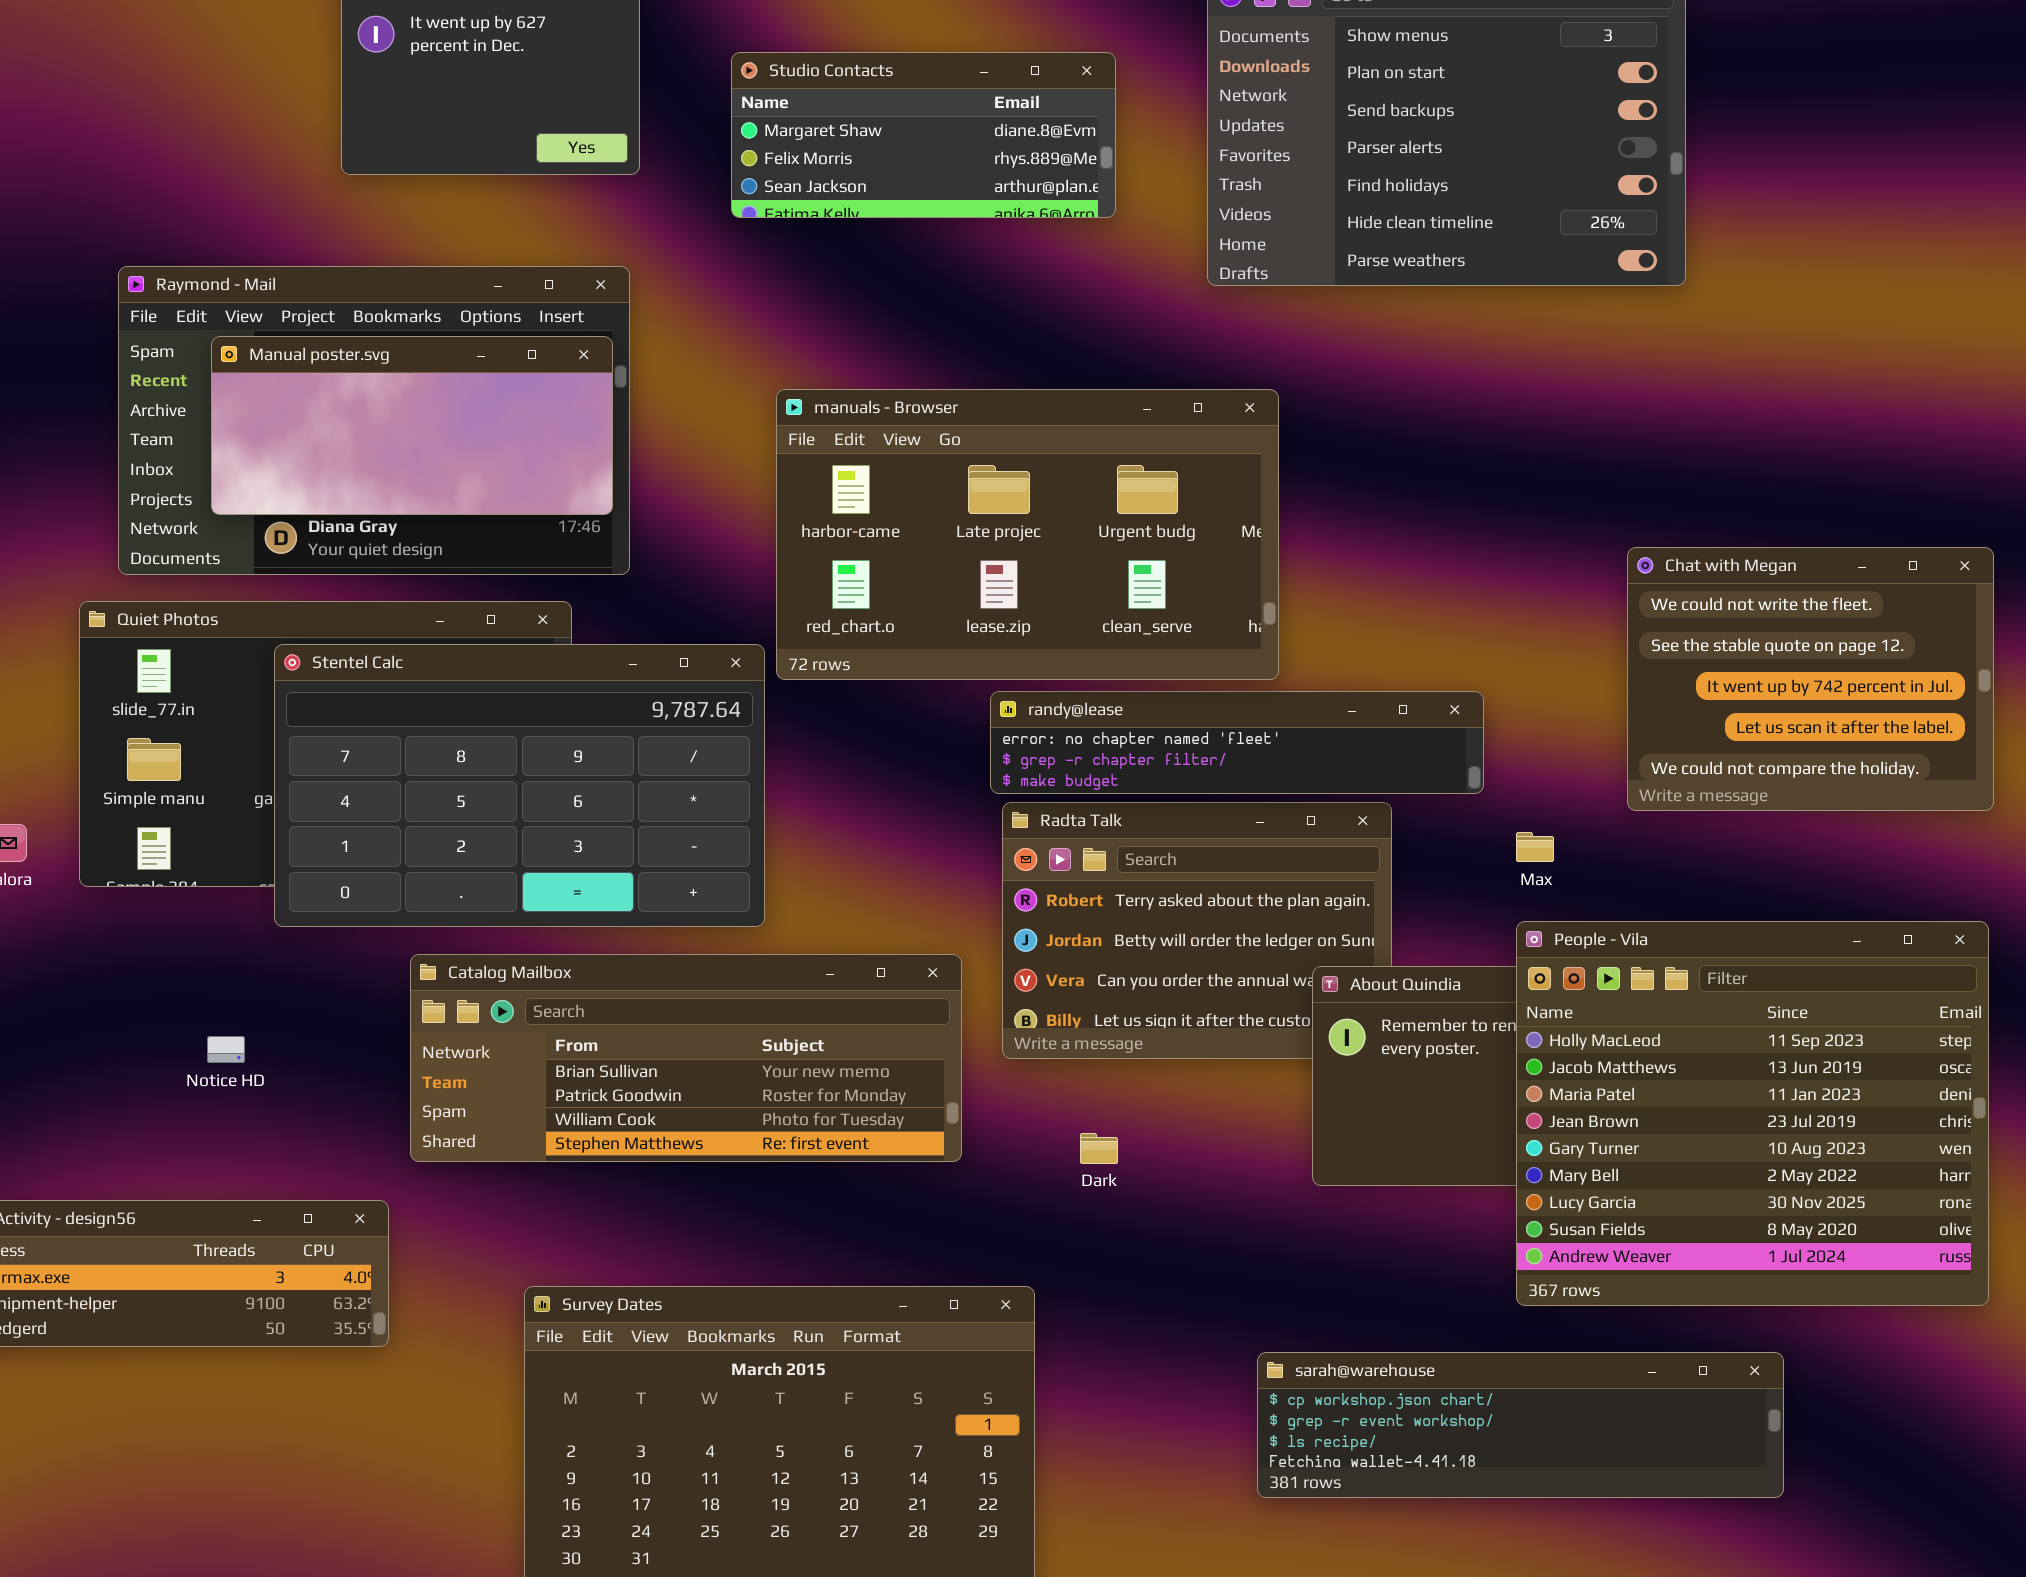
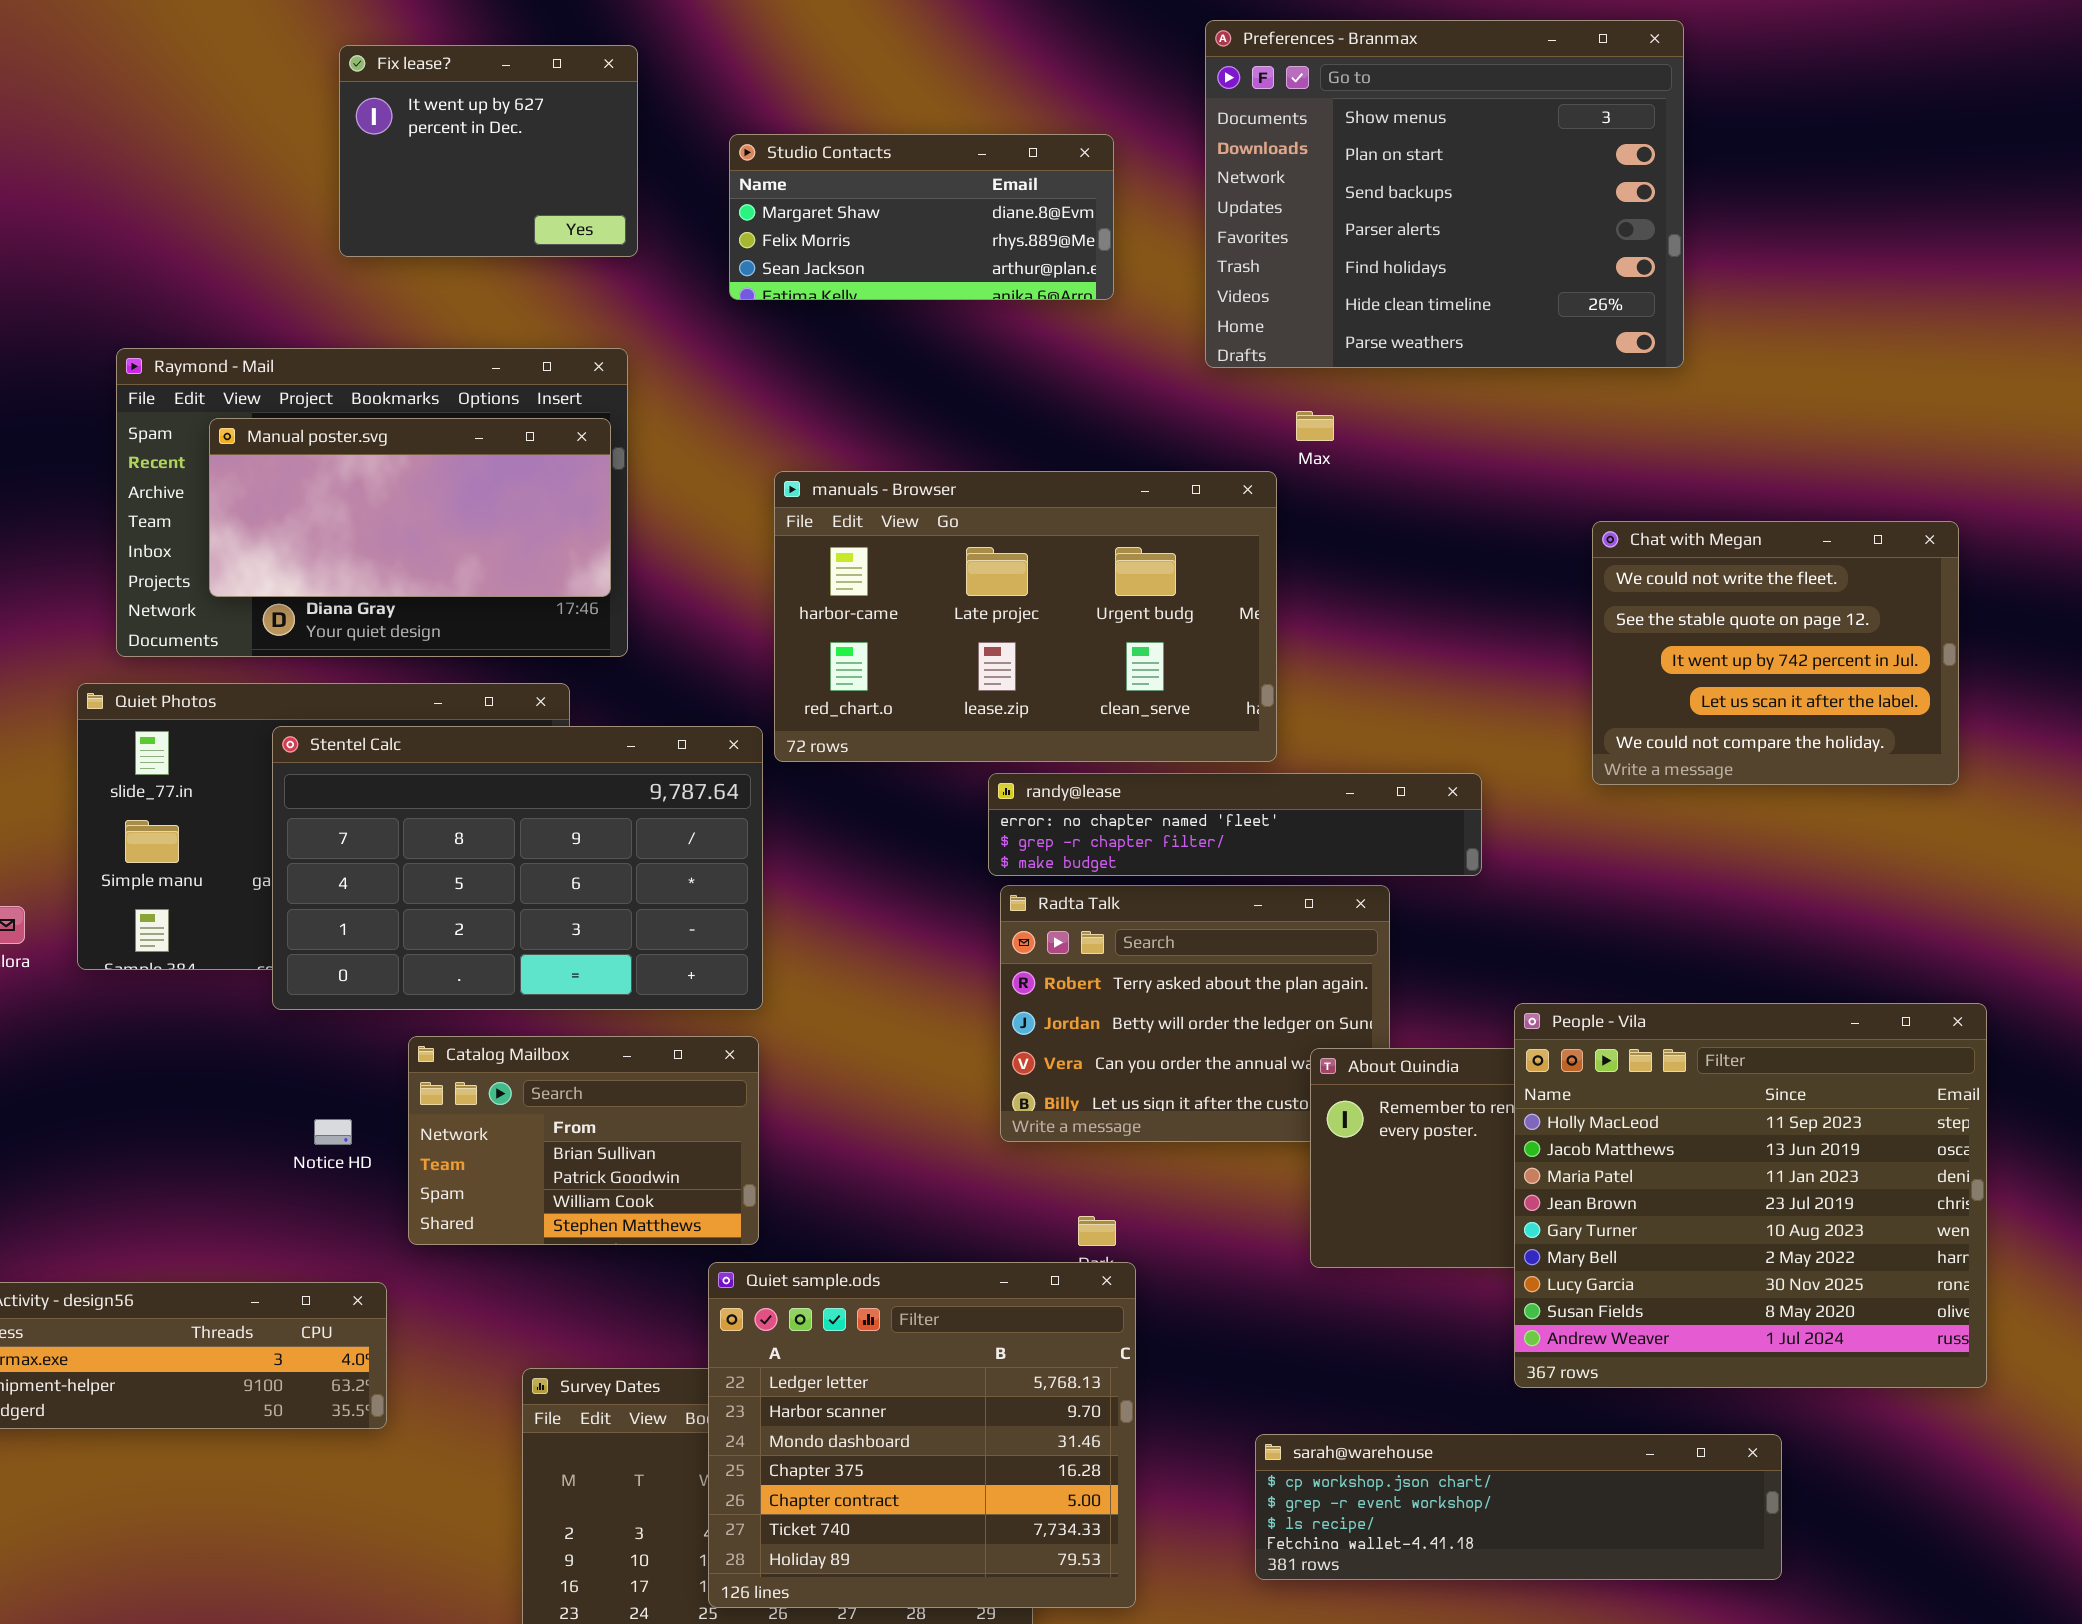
Chat with Megan: [1627,547,1994,811] -> [1592,521,1959,785], moved
Max: [1516,832,1554,862] -> [1296,411,1334,441], moved
Catalog Mailbox: [410,954,962,1162] -> [408,1036,759,1245], resized
Notice HD: [207,1036,245,1063] -> [314,1119,352,1145], moved
Quiet sample.ods: none -> [708,1262,1136,1608], opened

